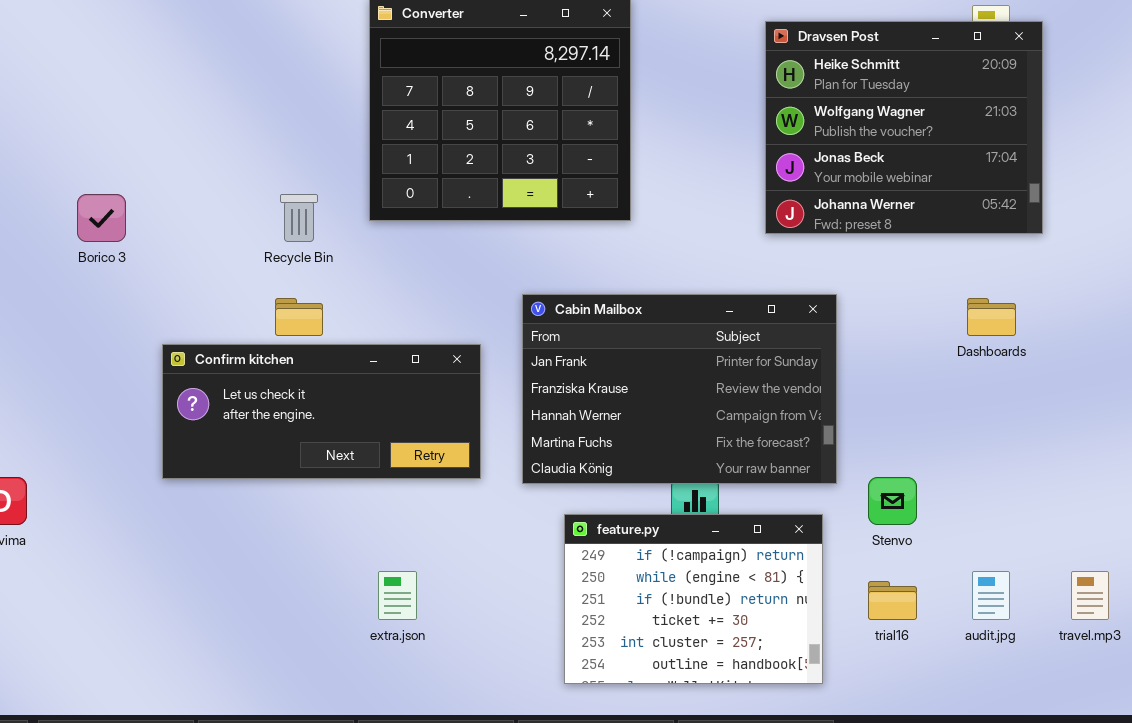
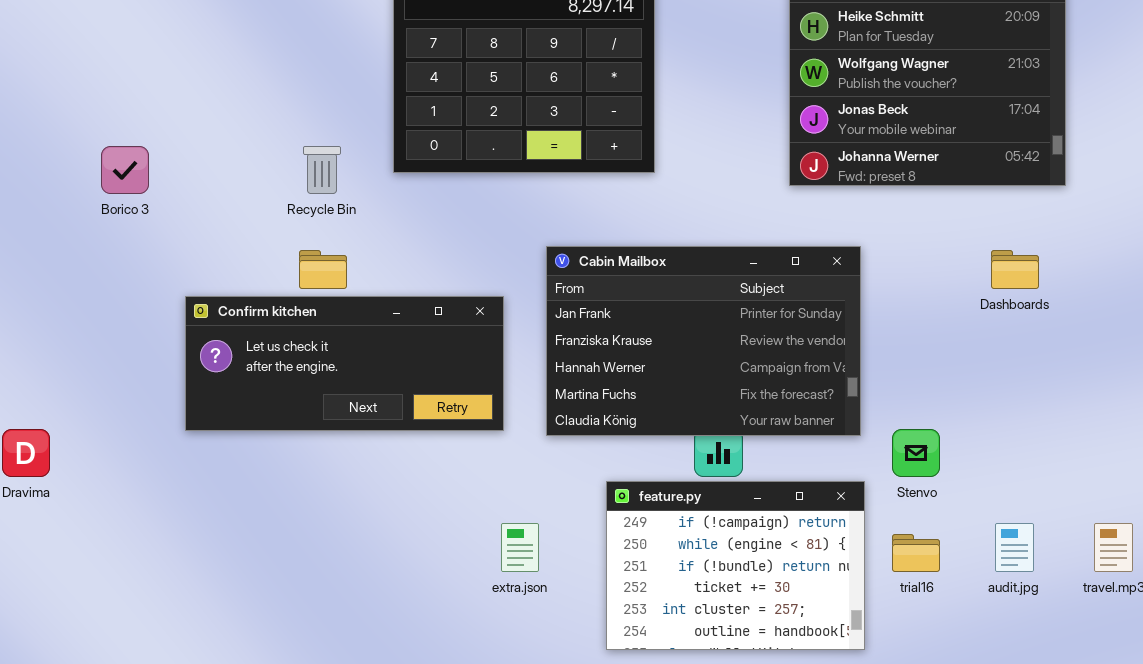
feature.py: [564,514,823,684] -> [606,481,865,650], moved
extra.json: [378,571,417,620] -> [501,523,539,572], moved

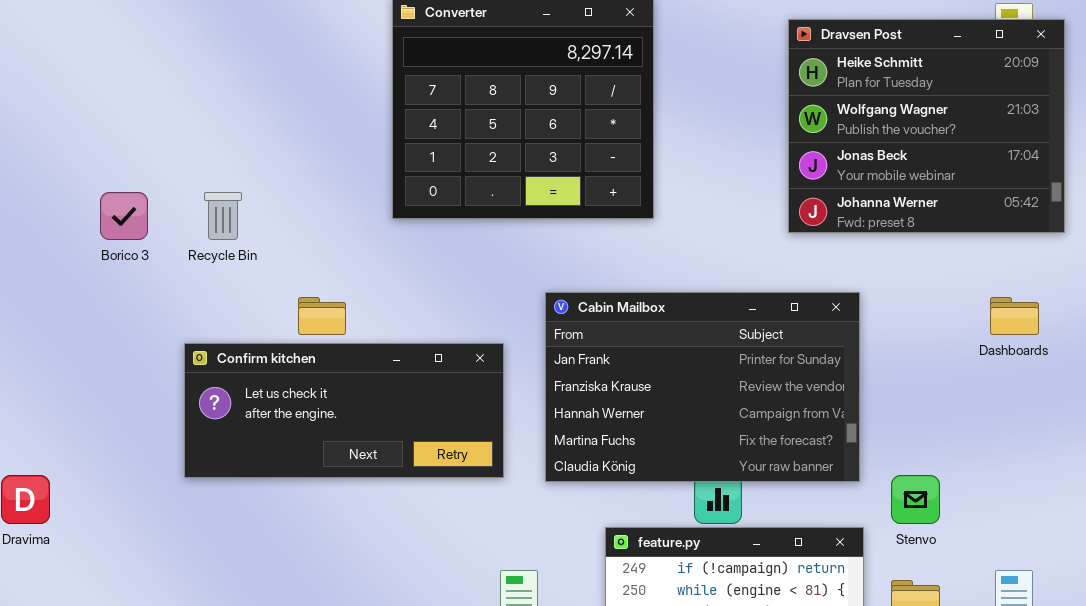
Recycle Bin: [303,146,341,194] -> [204,192,242,240], moved

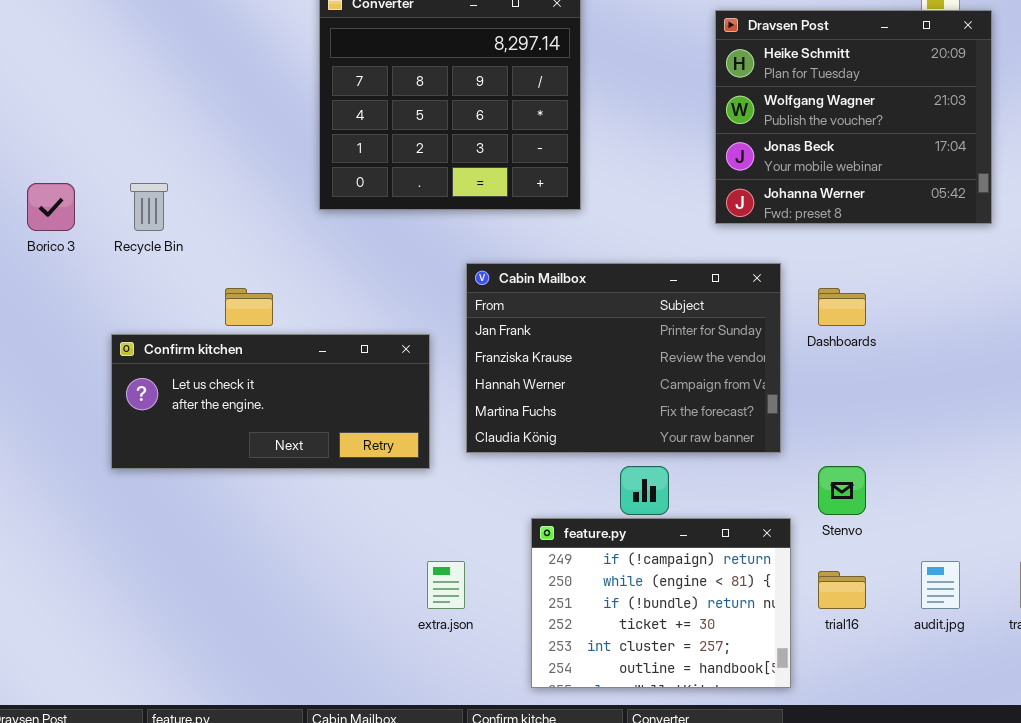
Cabin Mailbox: [545,292,860,482] -> [466,263,781,453], moved
Dashboards: [990,297,1039,335] -> [818,288,866,326], moved

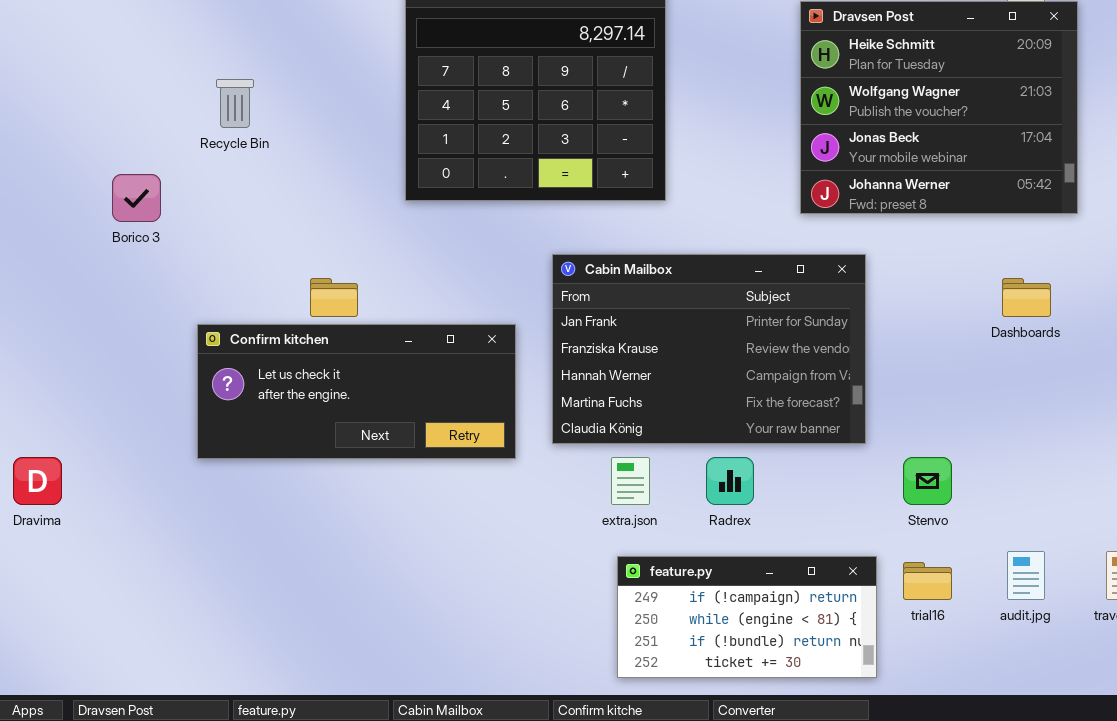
Recycle Bin: [130,183,168,231] -> [216,79,254,128], moved
Dashboards: [818,288,866,326] -> [1002,278,1051,317], moved
feature.py: [531,518,791,688] -> [617,556,877,678], resized
extra.json: [427,561,465,609] -> [611,457,650,505], moved

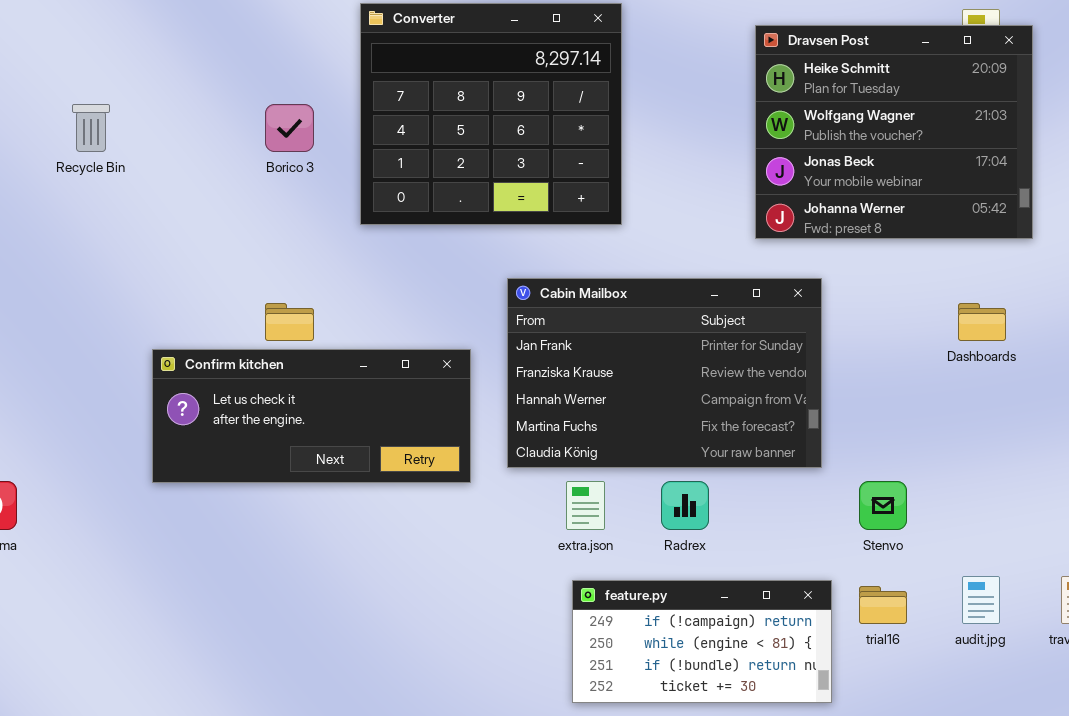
Recycle Bin: [216,79,254,128] -> [72,104,110,152], moved
Borico 3: [112,174,161,222] -> [265,104,314,152], moved

